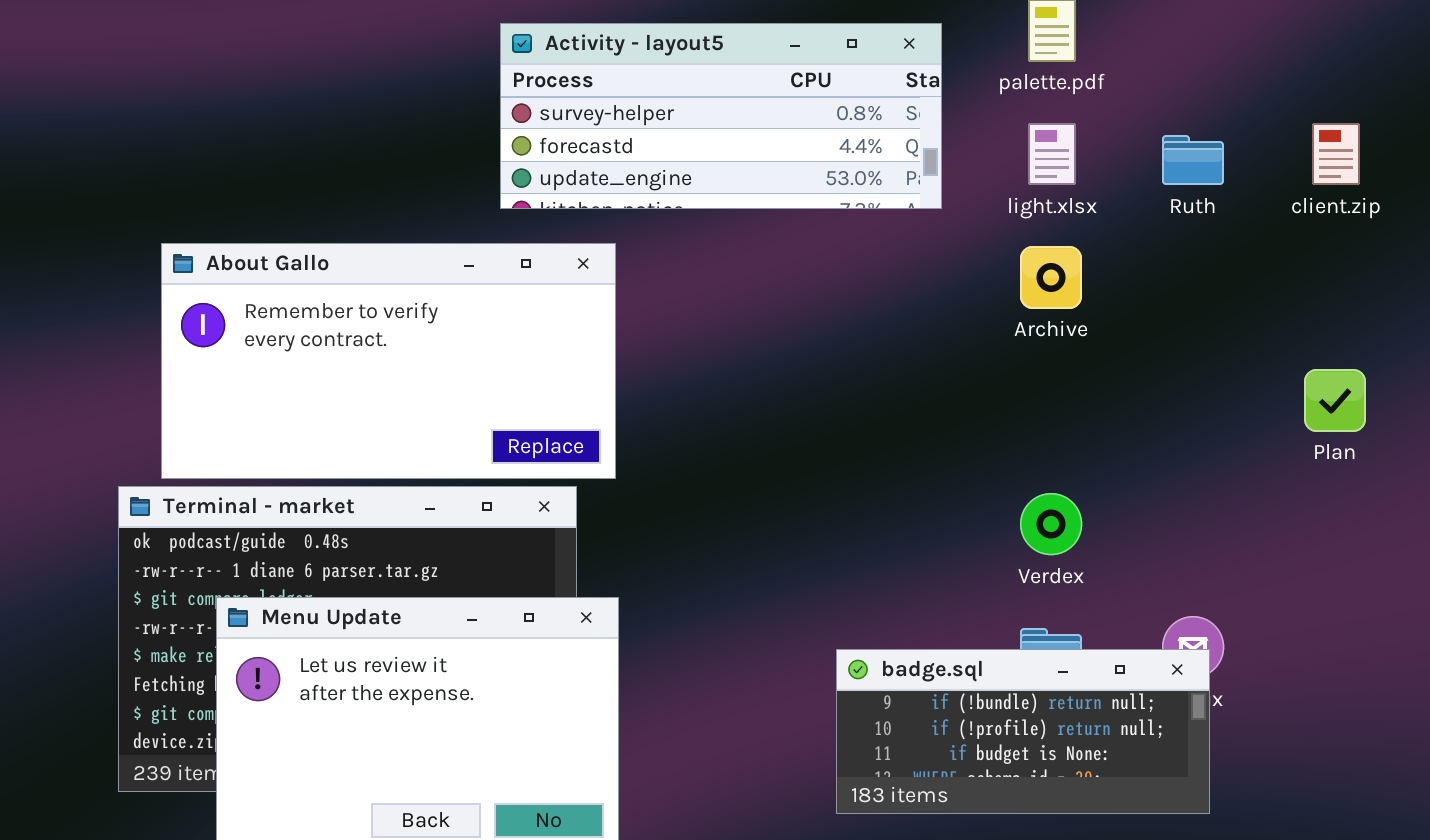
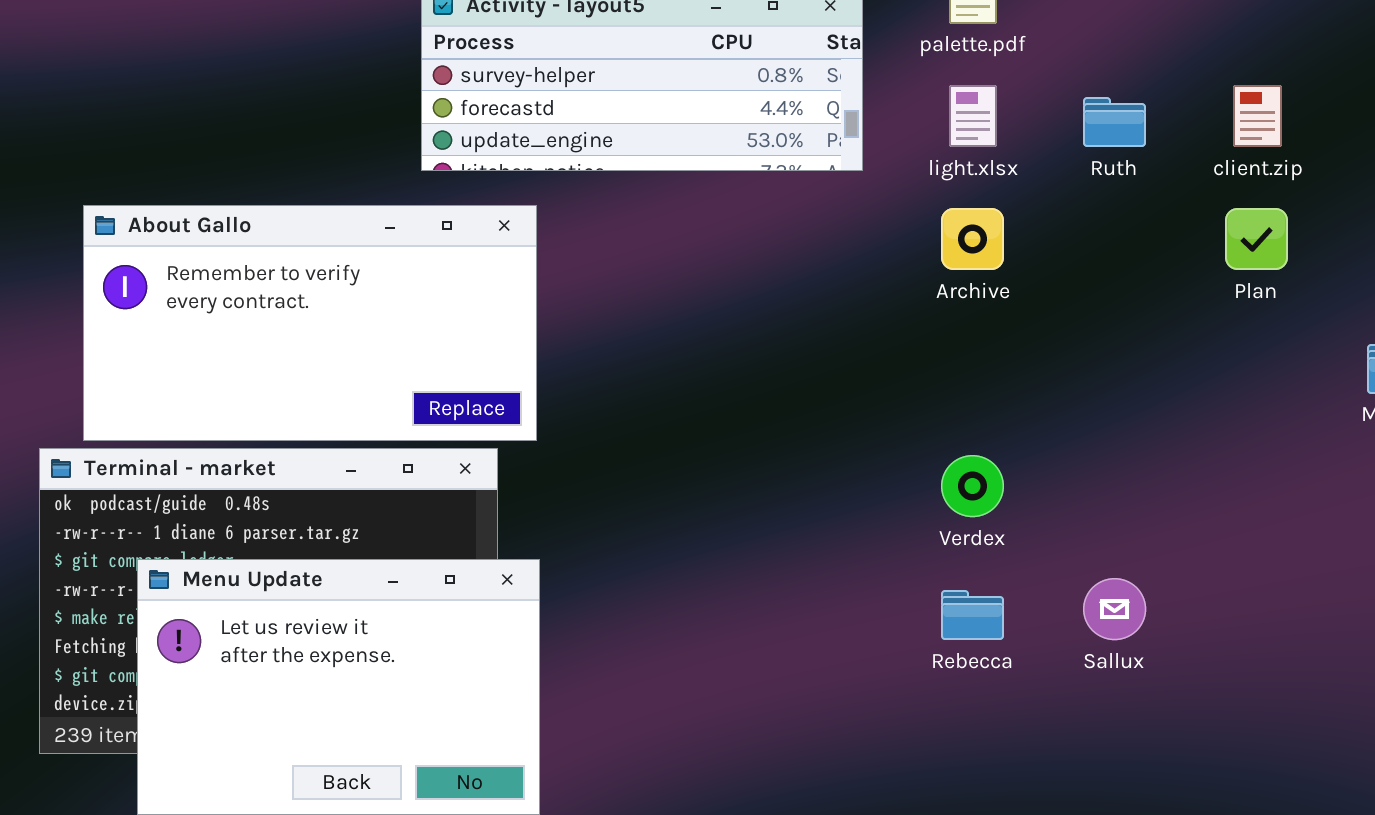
Plan: [1304,369,1366,432] -> [1225,208,1288,270], moved
badge.sql: [836,649,1210,814] -> none, closed

